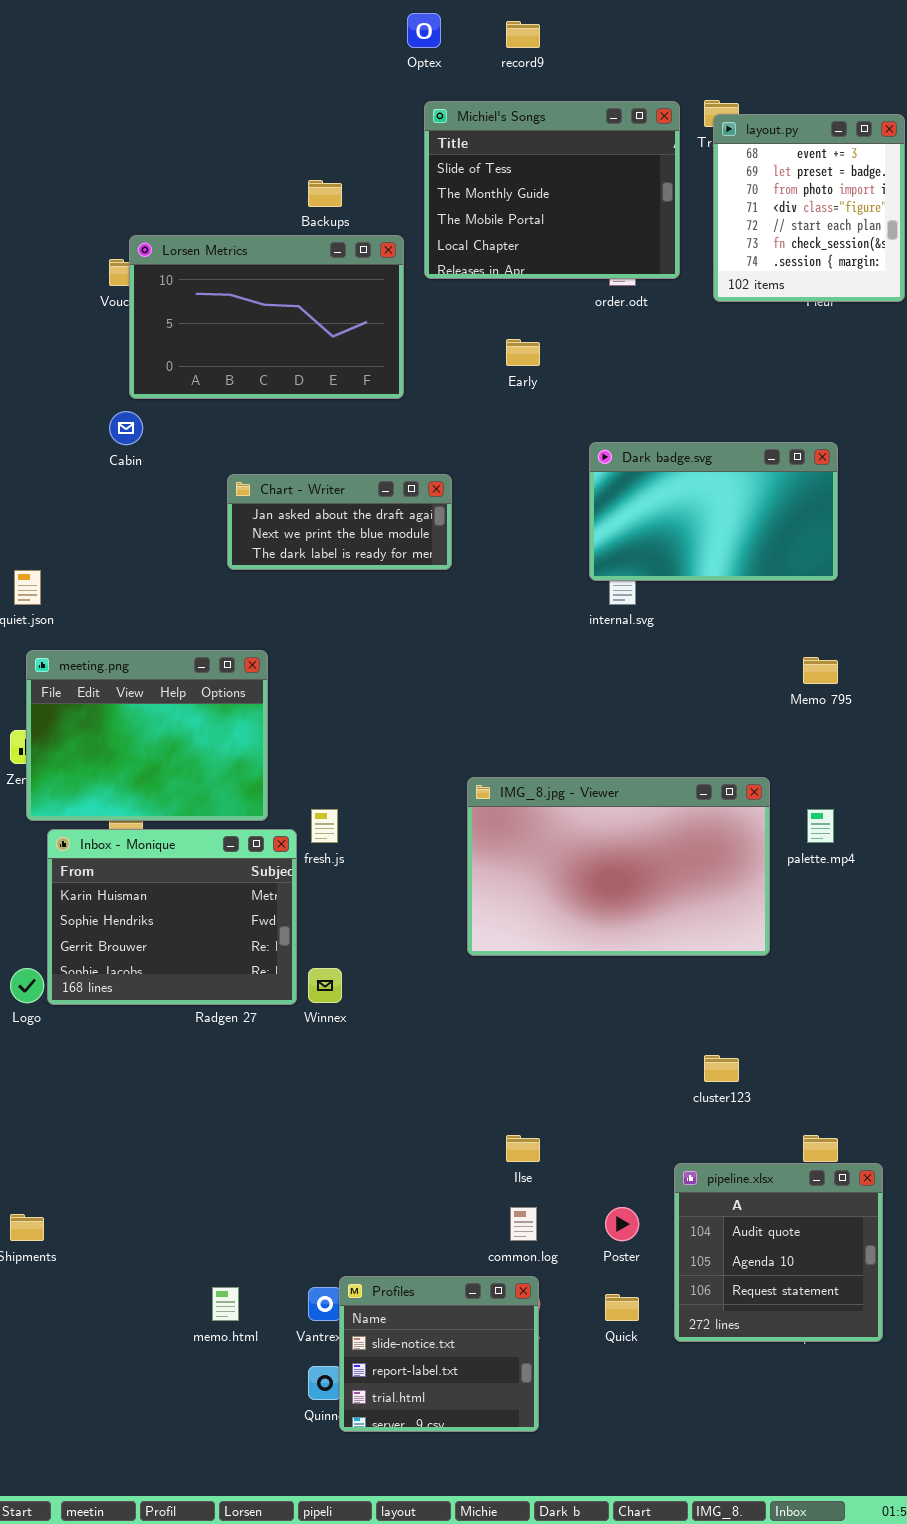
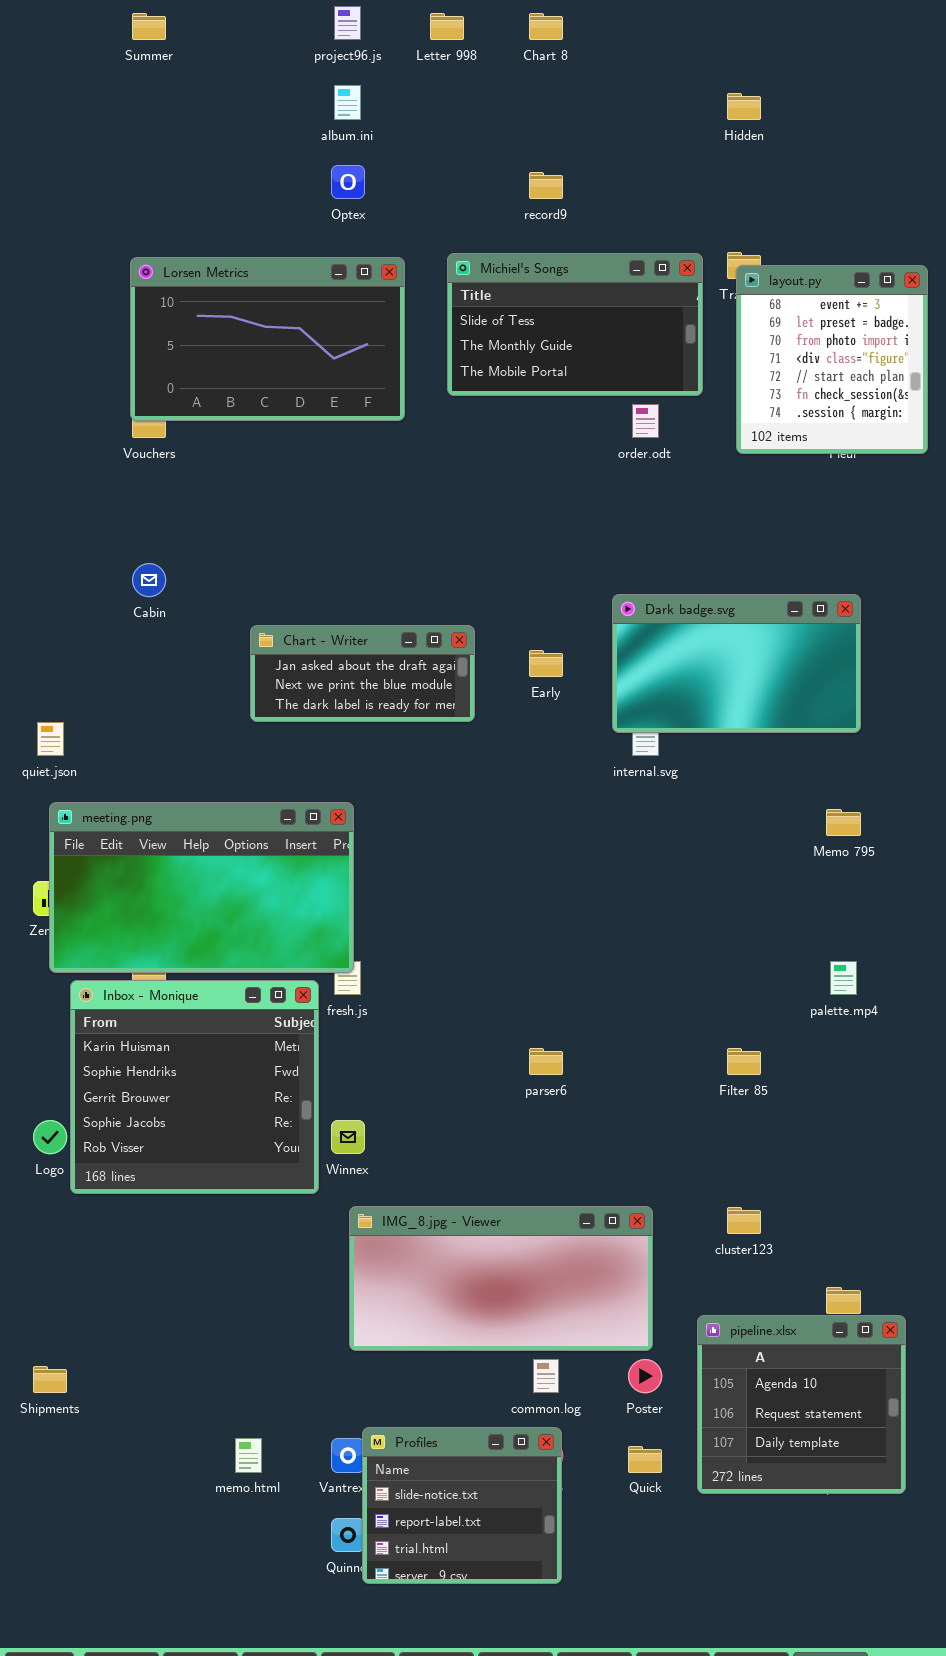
Optex: [407,13,441,48] -> [331,165,365,199], moved
Michiel's Songs: [424,101,680,279] -> [447,253,703,396], resized
Lorsen Metrics: [129,235,404,399] -> [130,257,405,421], moved
Early: [506,339,540,366] -> [529,650,563,677], moved
meeting.png: [26,650,268,821] -> [49,802,354,973], resized
IMG_8.jpg - Viewer: [467,777,770,956] -> [349,1206,653,1351], moved, resized
Inbox - Monique: [47,829,297,1005] -> [70,980,319,1194], resized
pipeline.xlsx: [674,1163,883,1342] -> [697,1315,906,1494], scrolled down 1 row

